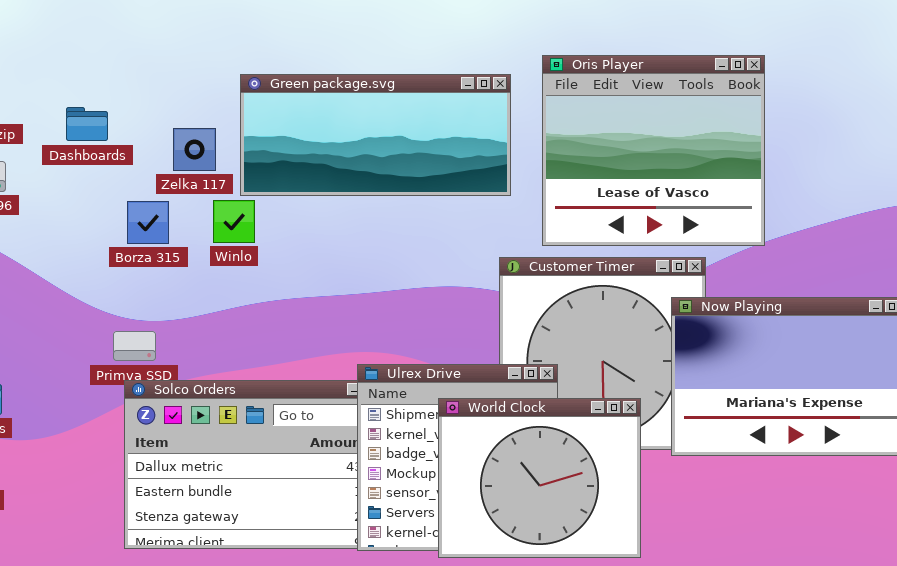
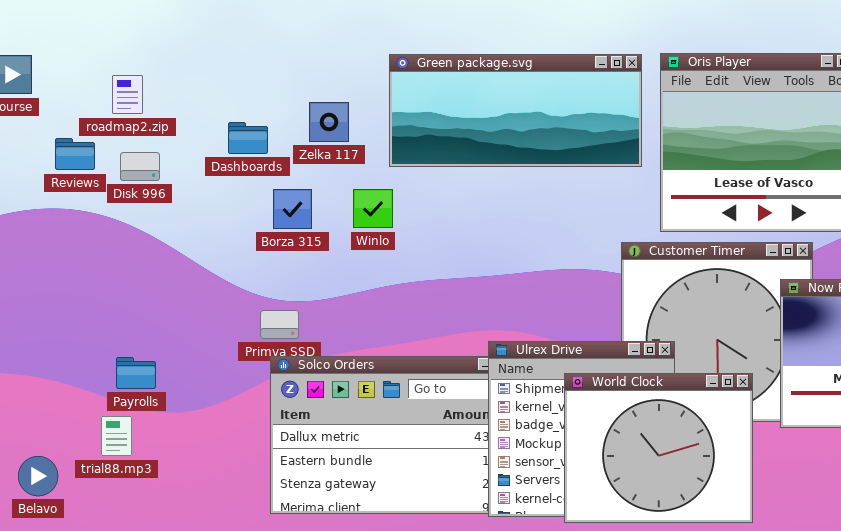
Green package.svg: [240,74,511,196] -> [389,54,642,167], moved
Dashboards: [66,107,108,141] -> [228,122,268,154], moved
Zelka 117: [173,128,216,171] -> [309,102,349,142], moved

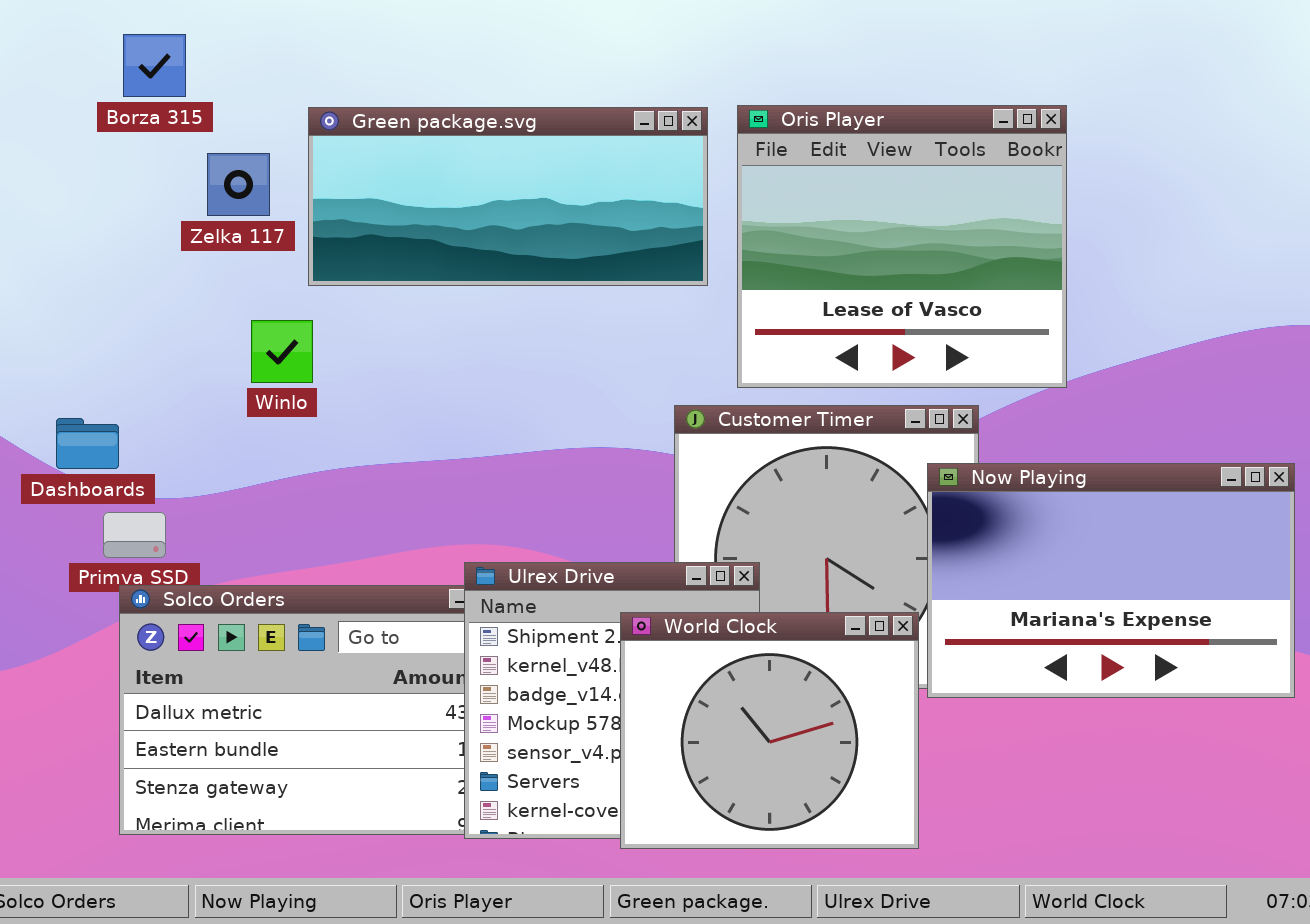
Zelka 117: [309,102,349,142] -> [207,153,270,216], moved
Dashboards: [228,122,268,154] -> [56,418,119,469], moved
Borza 315: [273,189,312,229] -> [123,34,186,97], moved
World Clock: [564,373,753,523] -> [620,612,919,849], moved

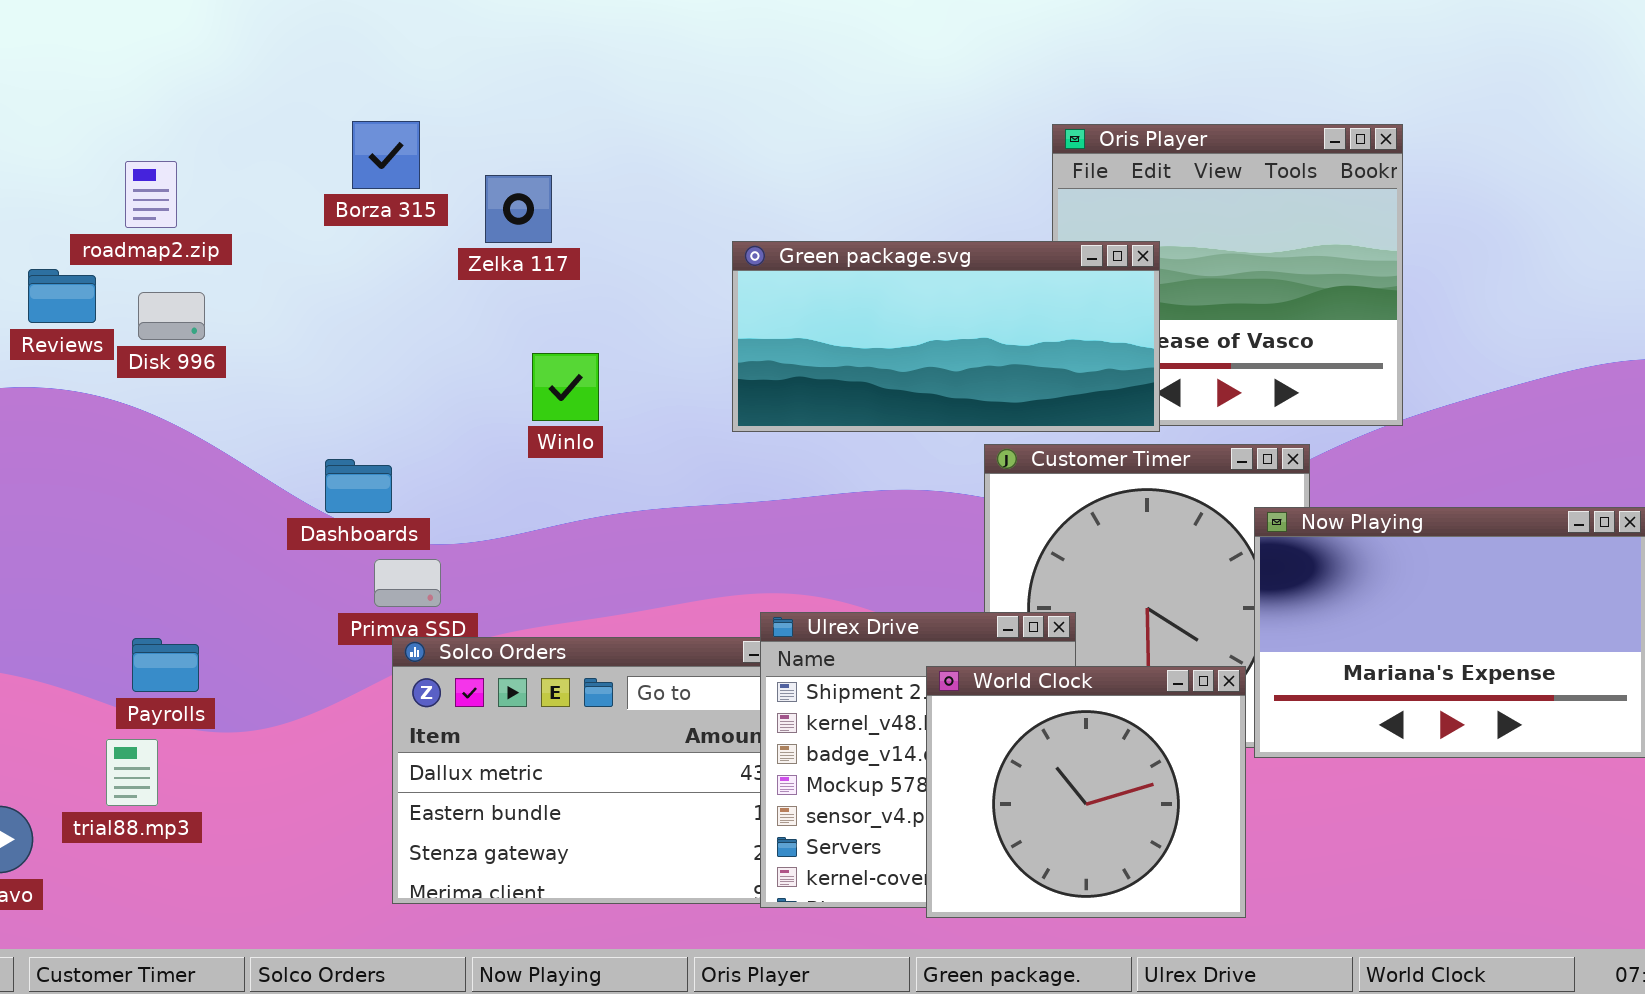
Borza 315: [123,34,186,97] -> [352,121,420,189], moved
Green package.svg: [308,107,708,286] -> [732,241,1160,432], moved

